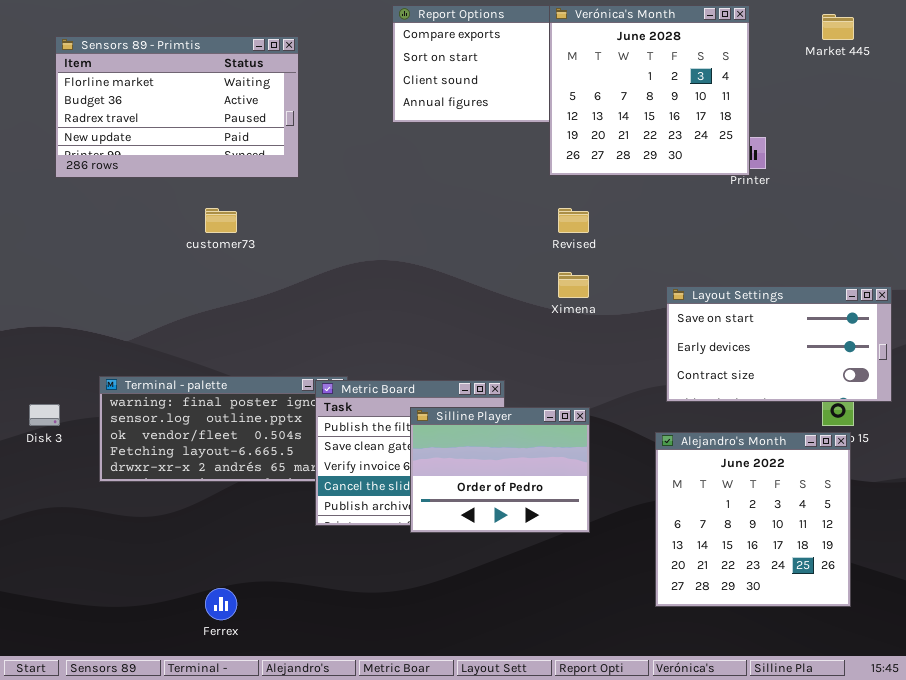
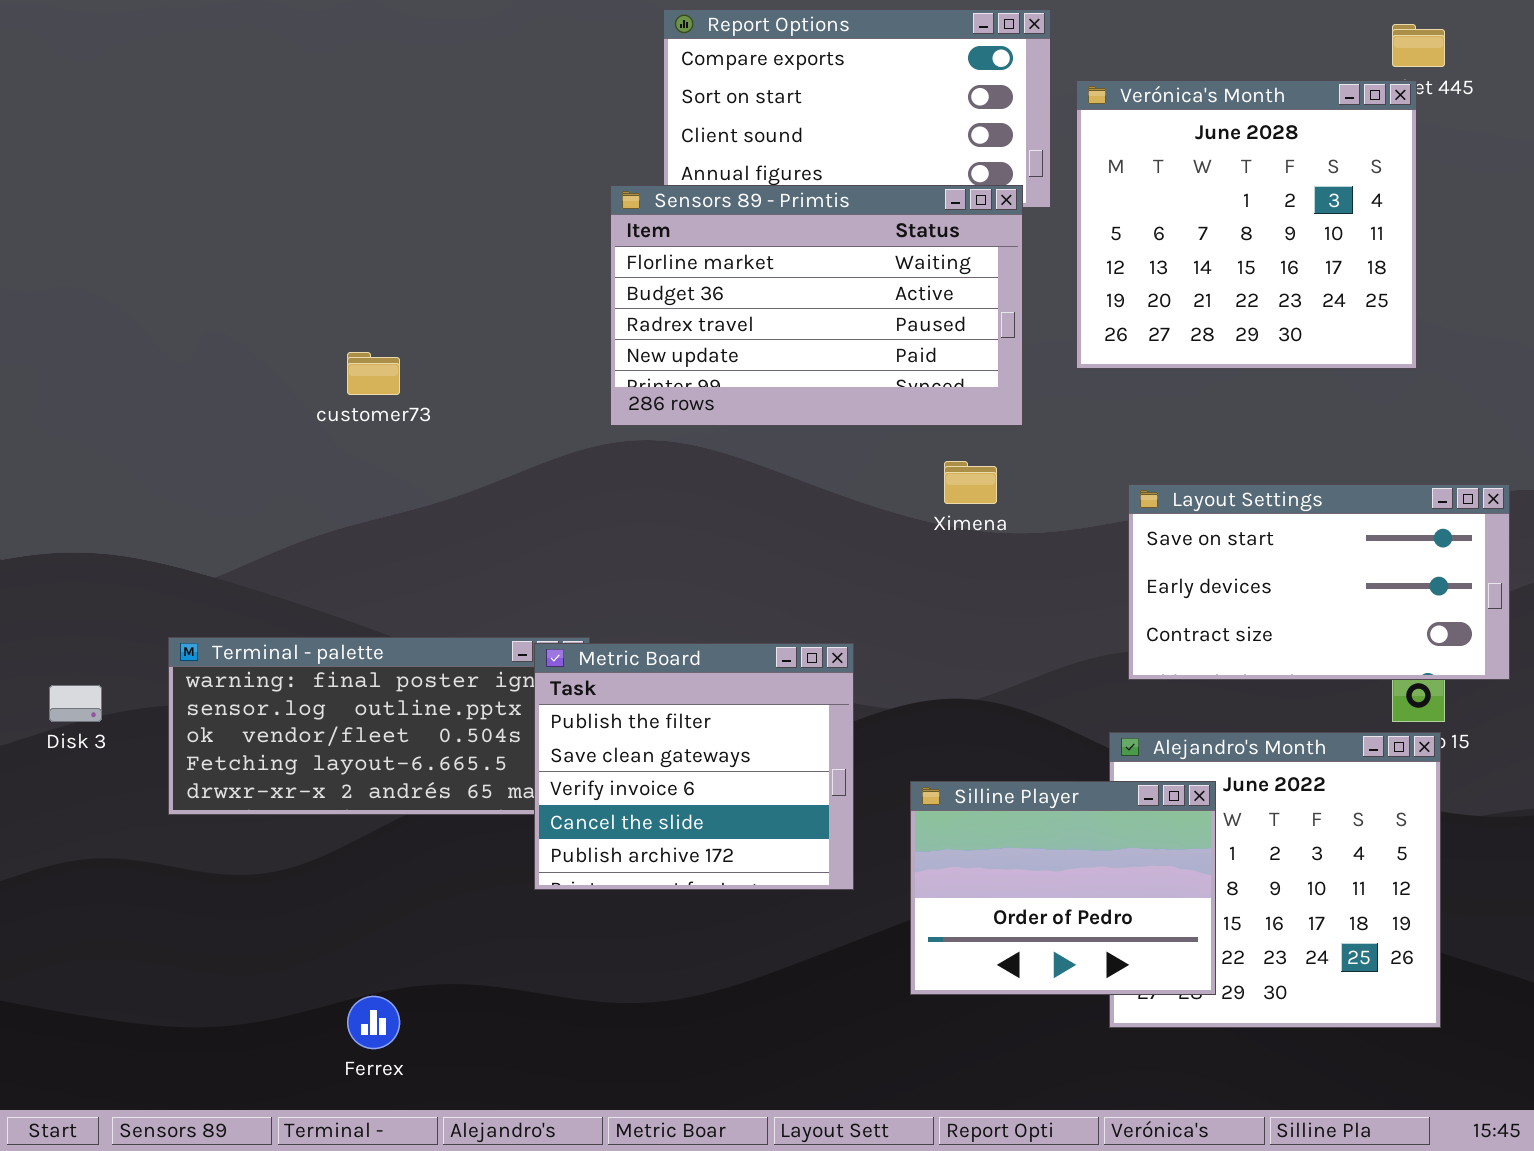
Verónica's Month: [549,5,750,176] -> [1076,80,1417,369], moved
Sensors 89 - Primtis: [55,36,299,178] -> [610,185,1023,426], moved
Silline Player: [410,407,590,533] -> [910,781,1216,995], moved

